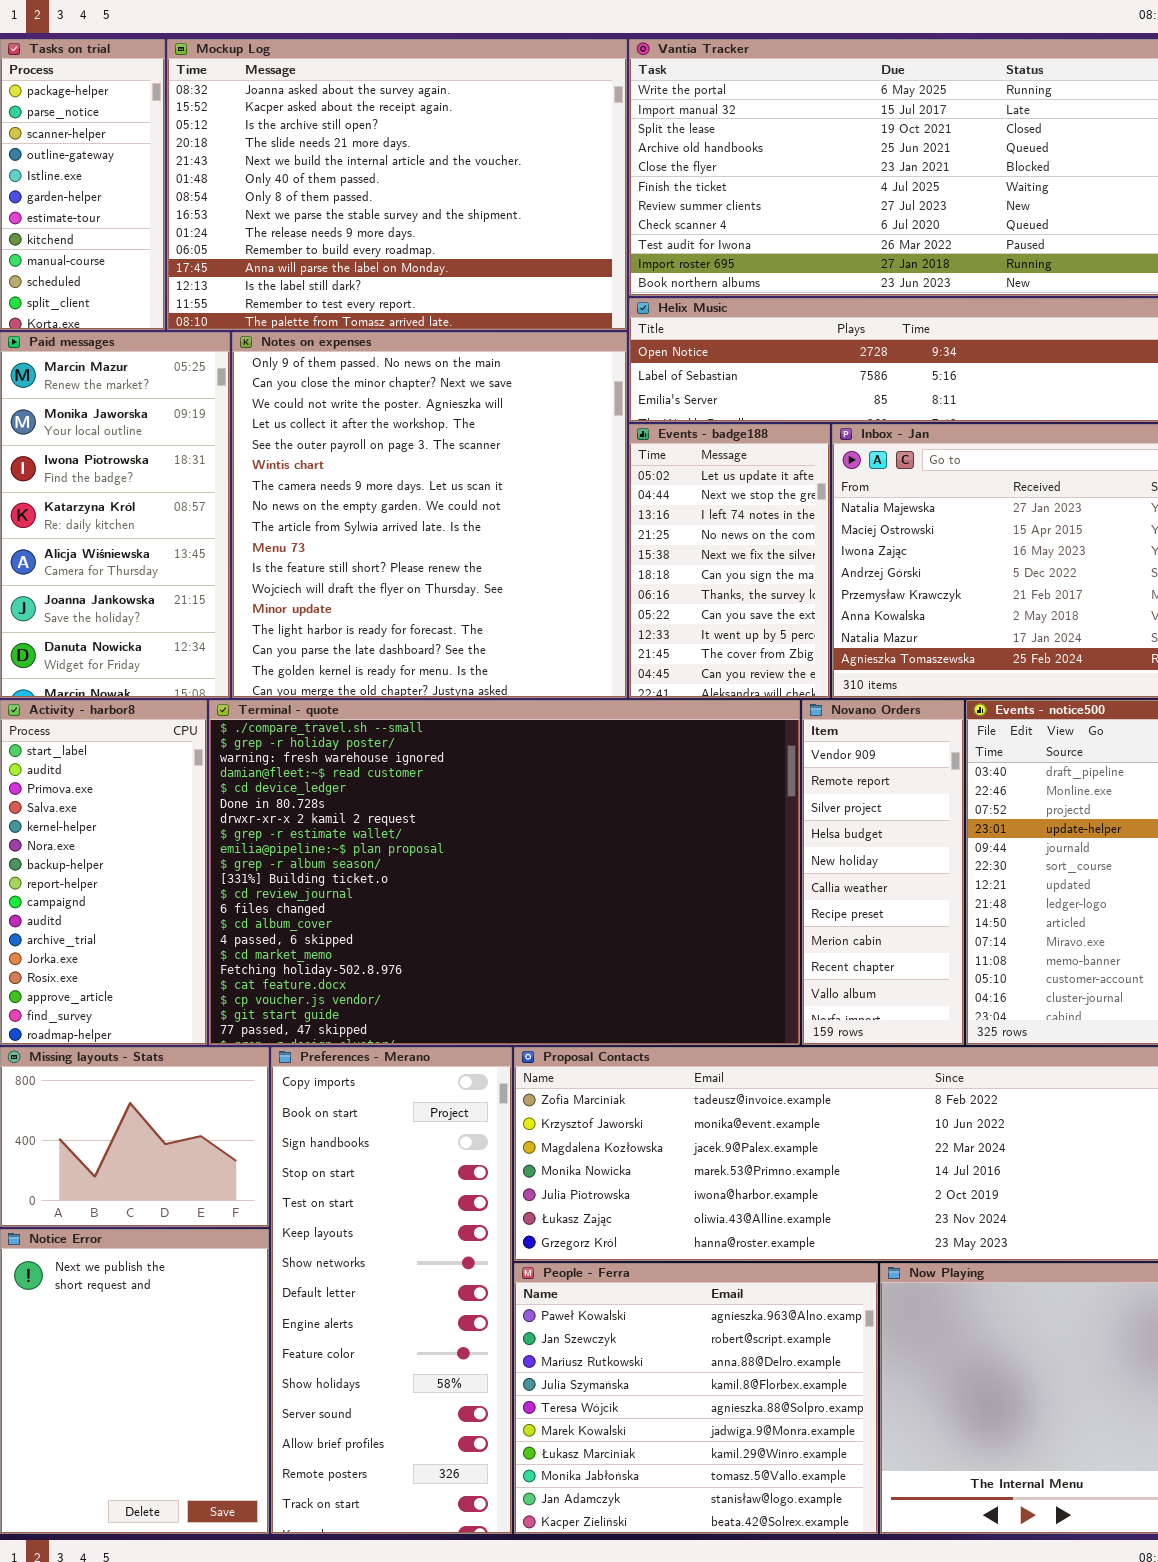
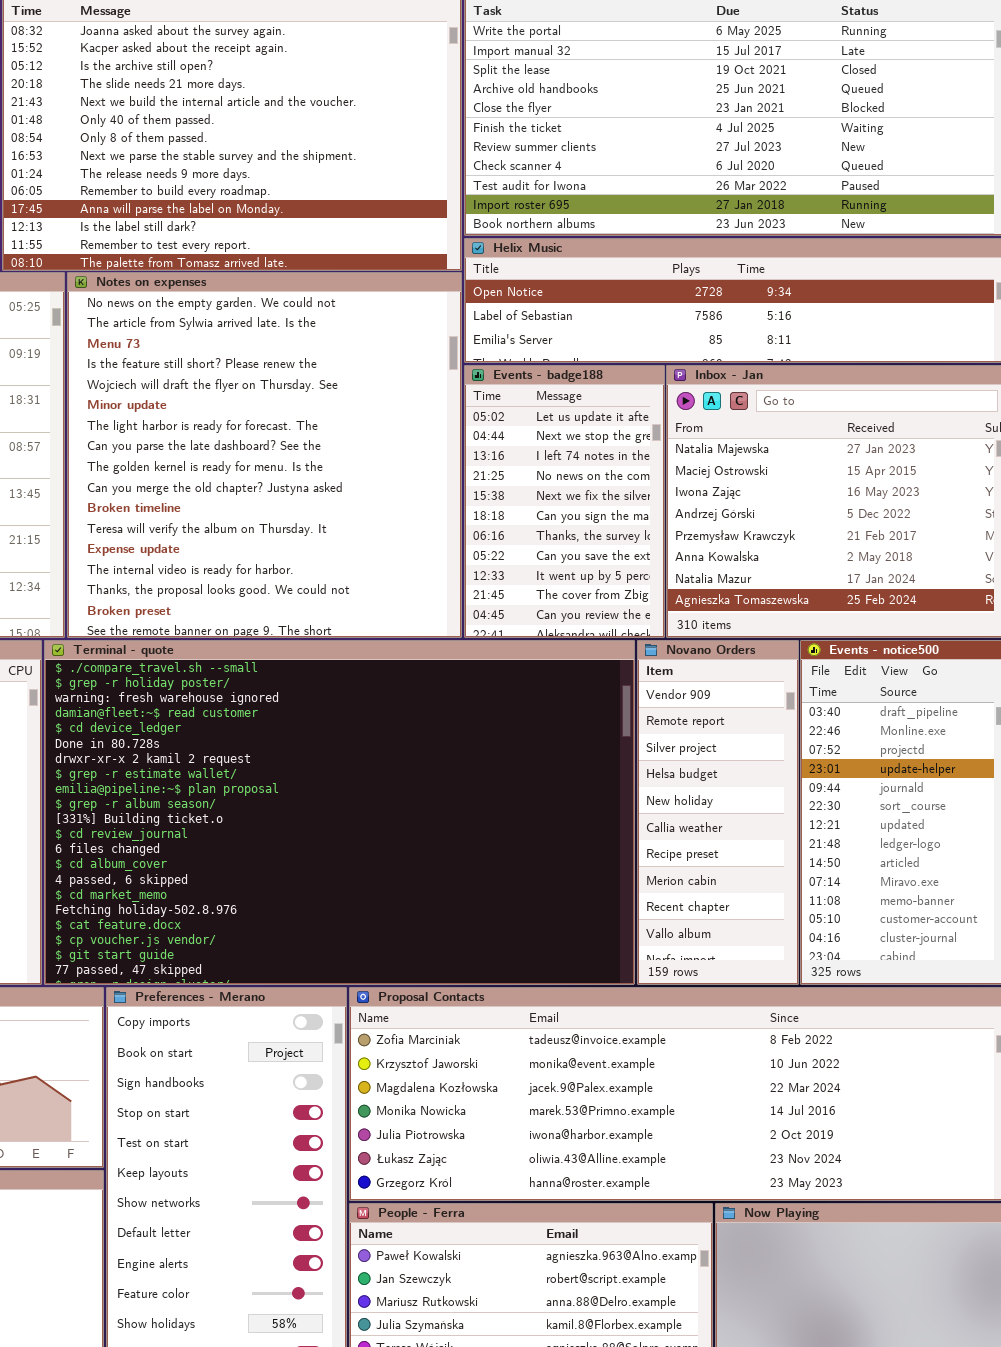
Notes on expenses: [232,332,627,698] -> [67,272,462,638], scrolled down 7 rows

